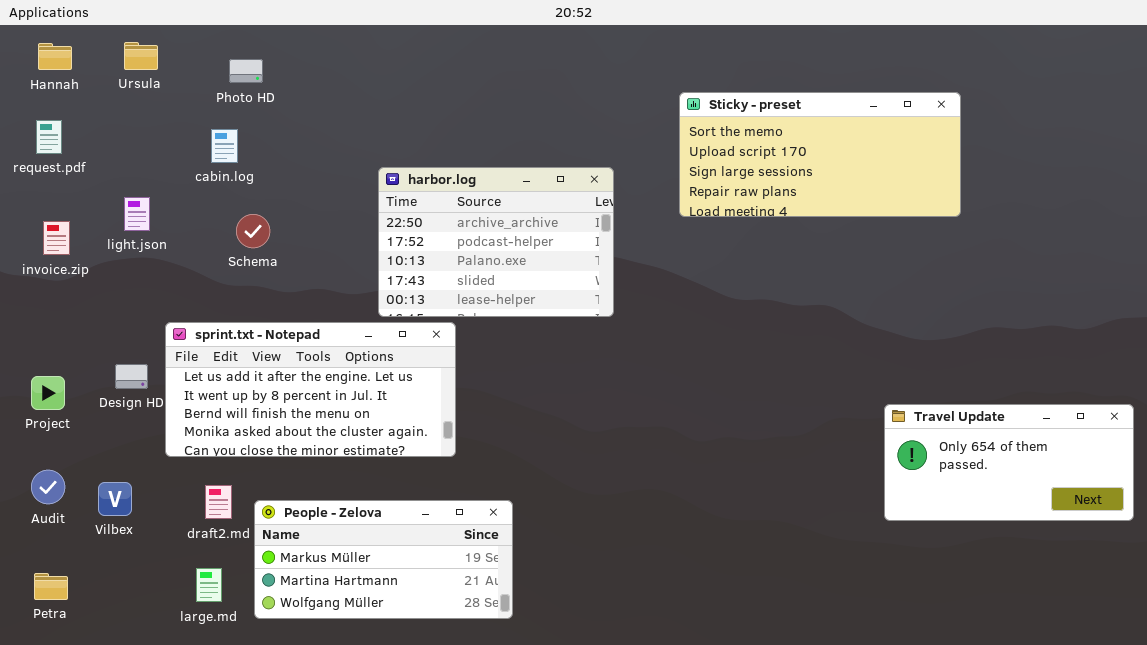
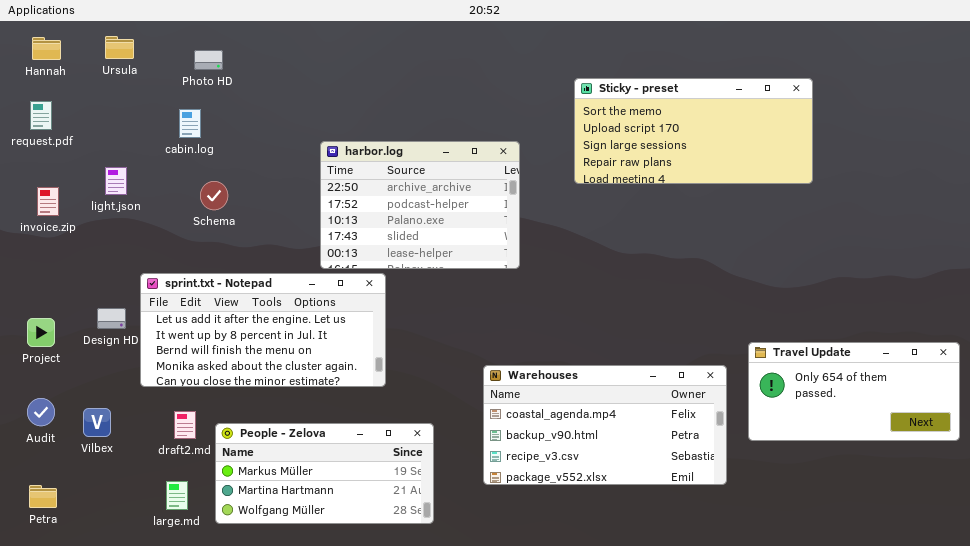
Warehouses: none -> [483,365,727,485], opened

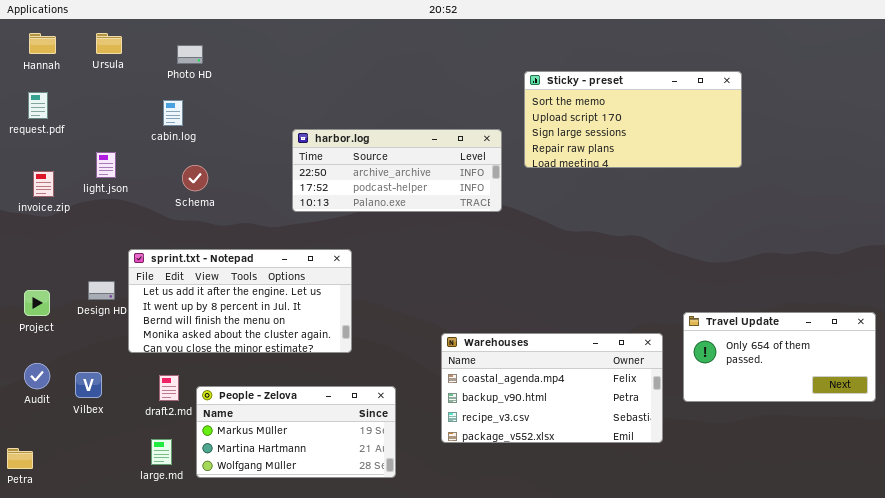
harbor.log: [320,141,520,269] -> [292,129,502,212], resized
Petra: [29,485,57,508] -> [7,448,33,469], moved

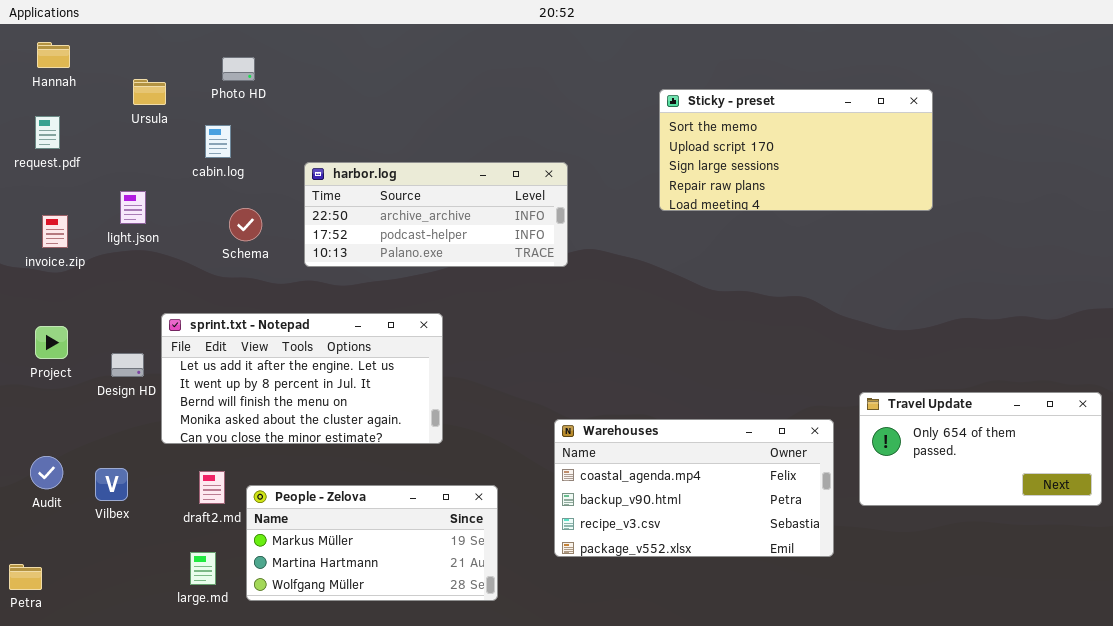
Ursula: [96,33,122,54] -> [133,79,166,105], moved
harbor.log: [292,129,502,212] -> [304,162,568,267], moved
Project: [24,290,50,316] -> [35,326,68,359], moved

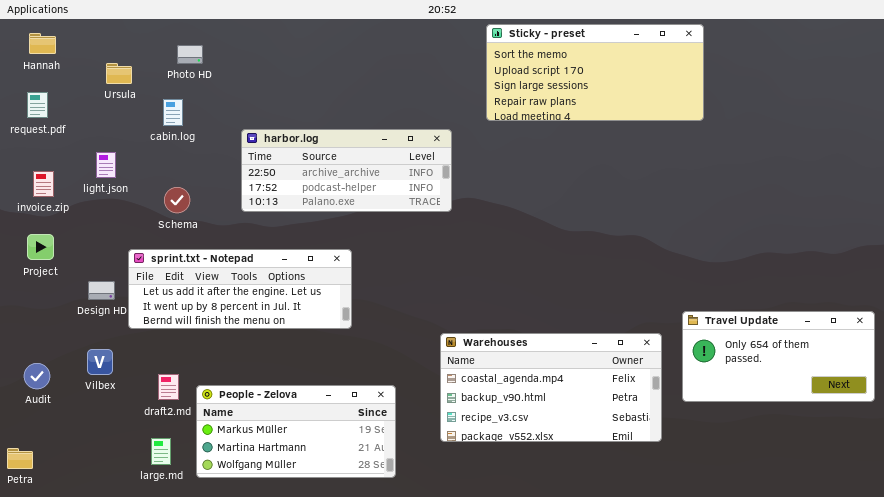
Sticky - preset: [659,89,933,211] -> [486,24,704,121], moved
Schema: [229,208,262,241] -> [164,187,190,213], moved
sprint.txt - Notepad: [161,313,443,444] -> [128,249,352,329], resized
Project: [35,326,68,359] -> [27,234,54,260], moved
Vilbex: [95,468,128,501] -> [87,349,113,375], moved

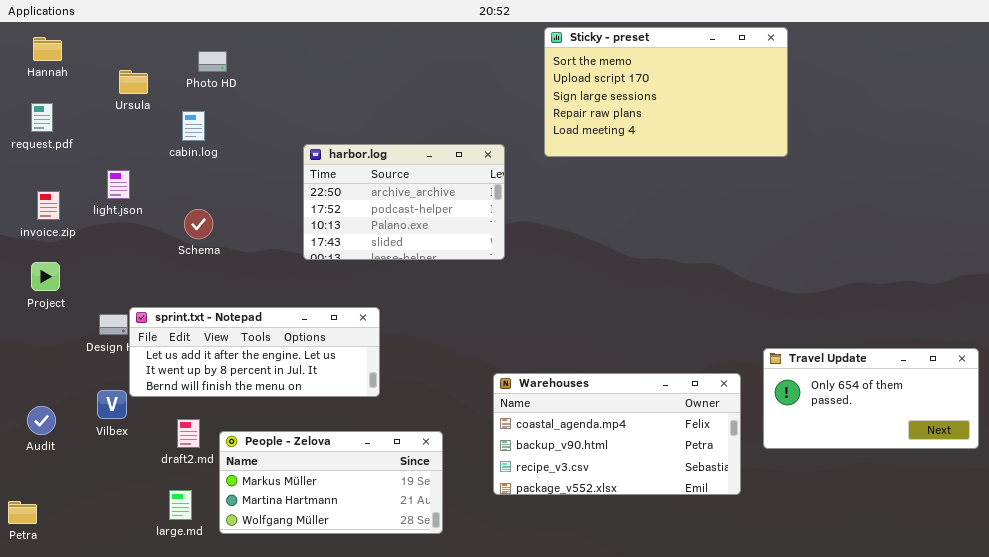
Sticky - preset: [486,24,704,121] -> [544,27,788,157], resized
harbor.log: [241,129,452,212] -> [303,144,505,260], resized
sprint.txt - Notepad: [128,249,352,329] -> [129,307,380,397], moved

